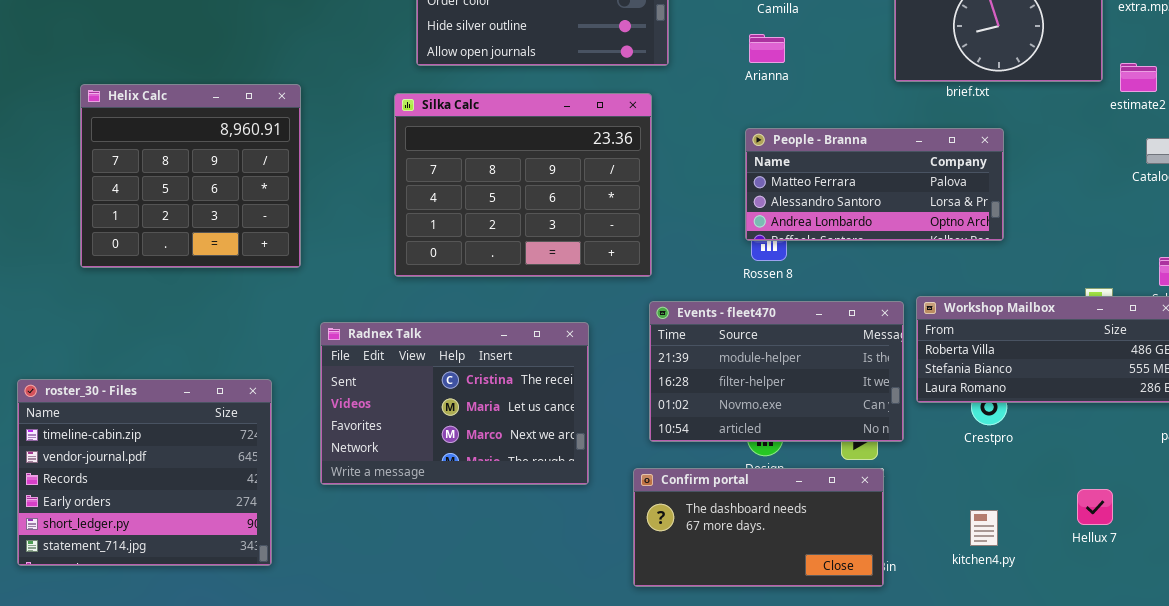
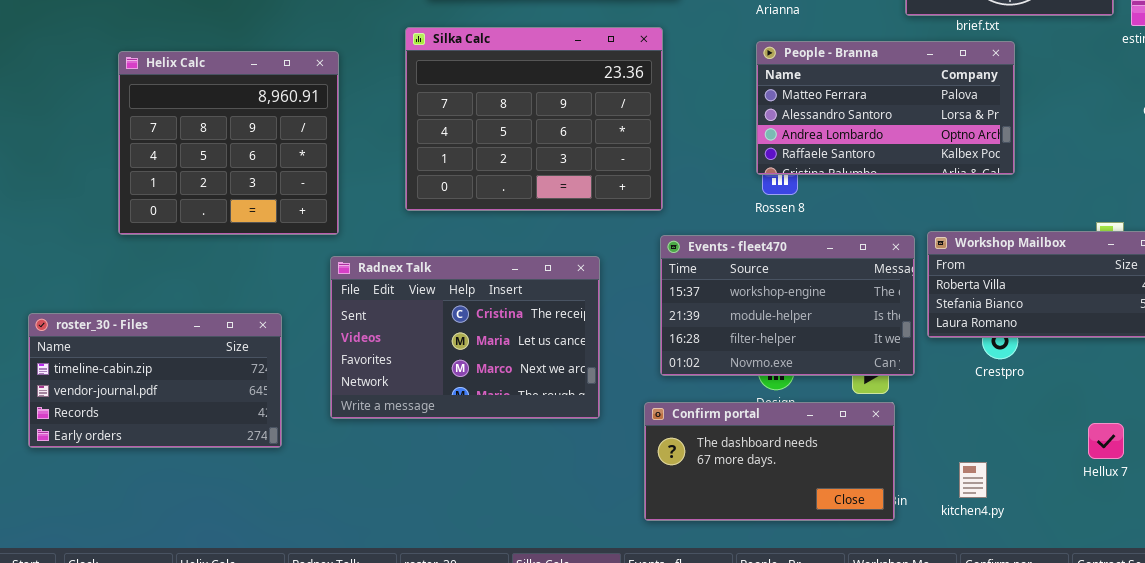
Helix Calc: [80,84,301,268] -> [118,51,339,235], moved
People - Branna: [745,128,1004,241] -> [756,41,1015,175], resized
Events - fleet470: [649,301,904,442] -> [660,235,915,376], scrolled up 1 row
roster_30 - Files: [17,379,272,566] -> [28,313,282,448], resized
kitchen4.py: [970,510,998,546] -> [959,462,987,498], moved

